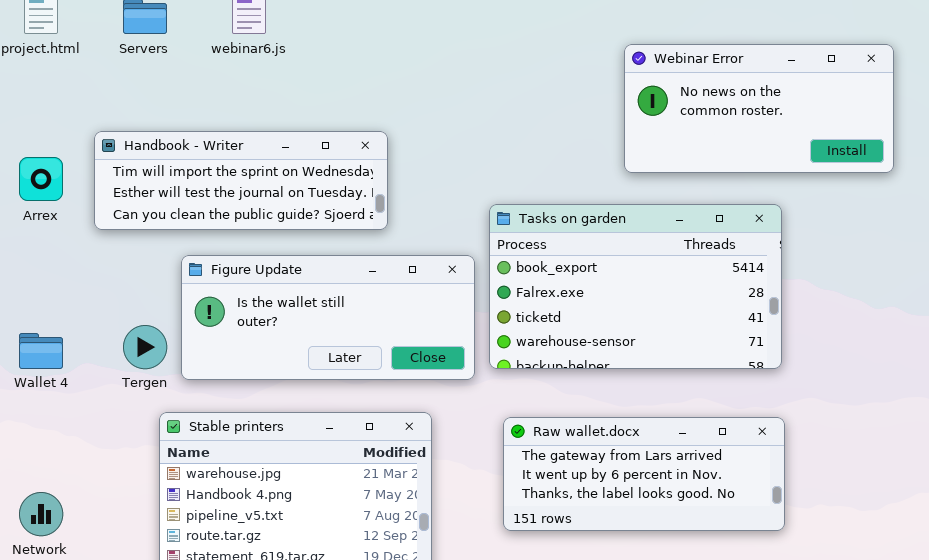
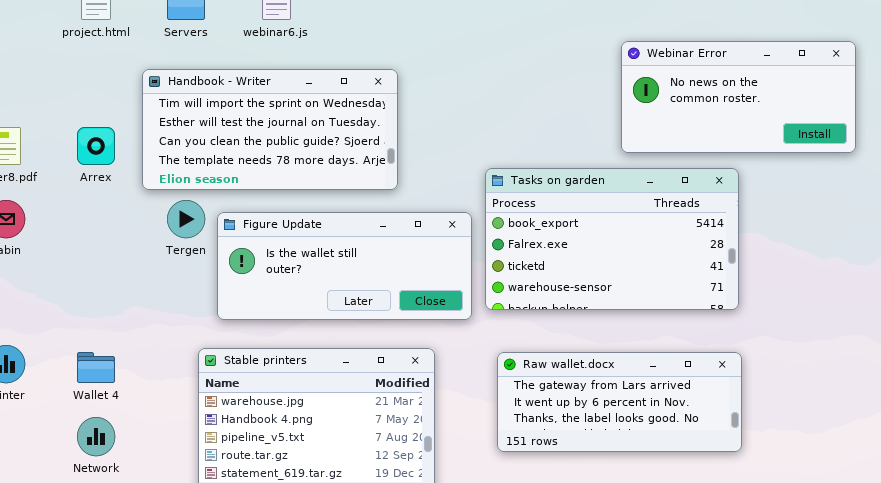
Webinar Error: [624,44,894,173] -> [621,41,856,153], moved
Handbook - Writer: [94,131,388,230] -> [142,69,398,190], resized
Tergen: [123,325,167,369] -> [167,200,205,238], moved
Wallet 4: [19,333,63,369] -> [77,352,115,383], moved

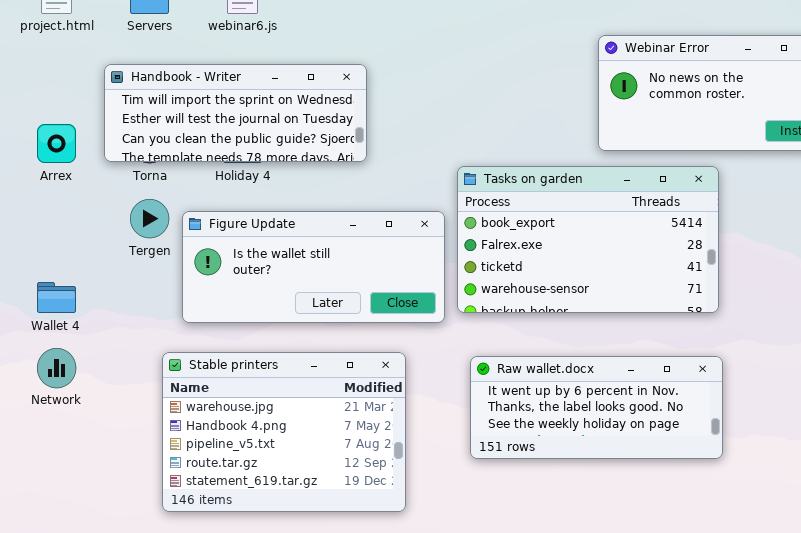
Handbook - Writer: [142,69,398,190] -> [104,64,367,162], resized
Wallet 4: [77,352,115,383] -> [37,282,76,313], moved
Raw wallet.docx: [497,352,742,452] -> [470,356,723,459], scrolled down 1 row
Network: [77,417,115,456] -> [37,348,76,388], moved

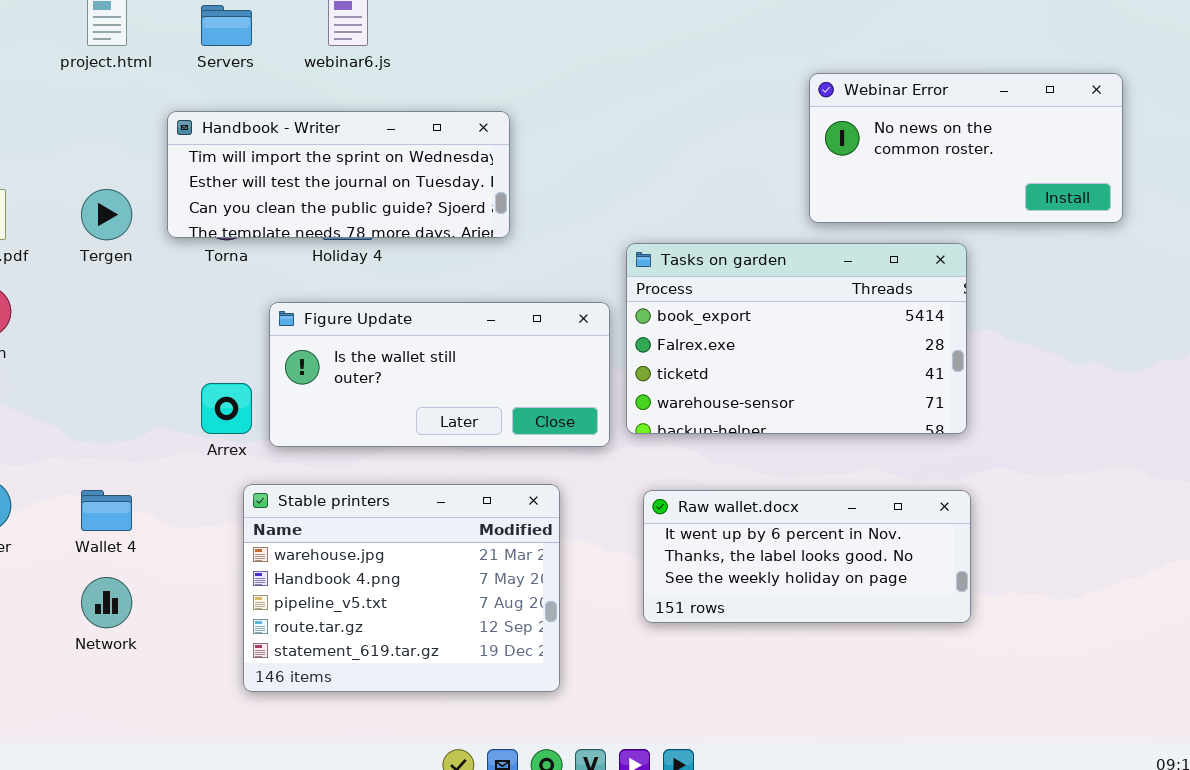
Arrex: [37,124,76,163] -> [201,383,252,434], moved
Tergen: [130,199,169,238] -> [81,189,132,240], moved
Wallet 4: [37,282,76,313] -> [81,490,132,531], moved
Network: [37,348,76,388] -> [81,577,132,628], moved

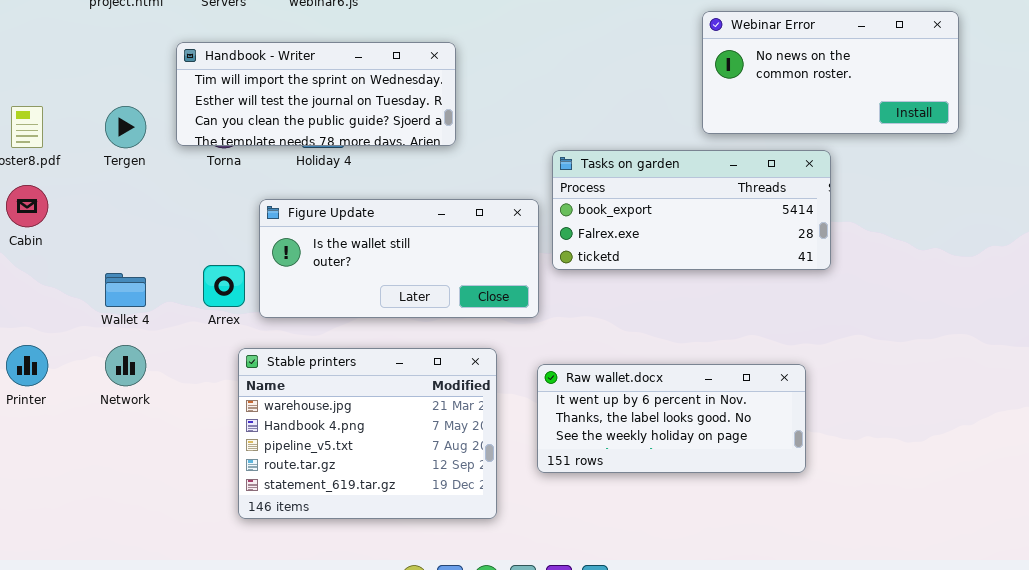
Tasks on garden: [626,243,967,434] -> [552,150,831,270], resized
Wallet 4: [81,490,132,531] -> [105,273,146,307], moved
Raw wallet.docx: [643,490,971,623] -> [537,364,806,473], moved
Network: [81,577,132,628] -> [105,345,146,386], moved

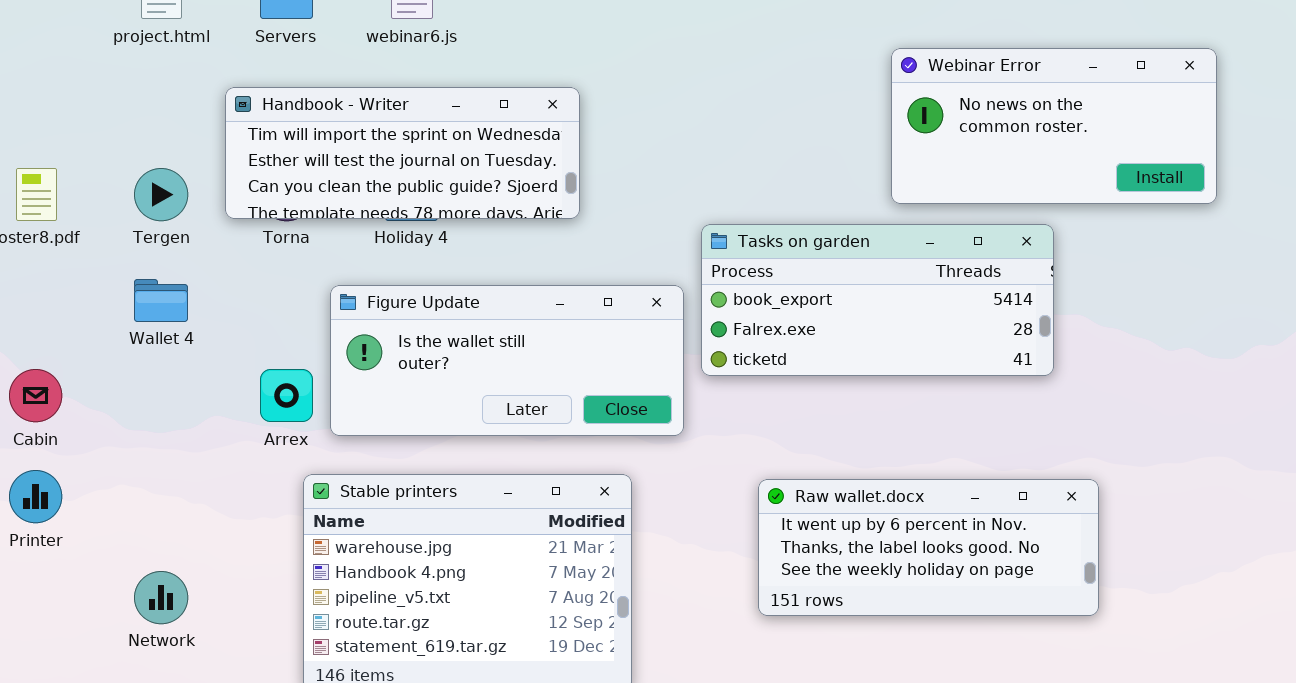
Cabin: [6,185,48,227] -> [9,369,62,422], moved
Wallet 4: [105,273,146,307] -> [134,279,188,322], moved
Network: [105,345,146,386] -> [134,571,188,624], moved
Raw wallet.docx: [537,364,806,473] -> [758,479,1099,616], moved

